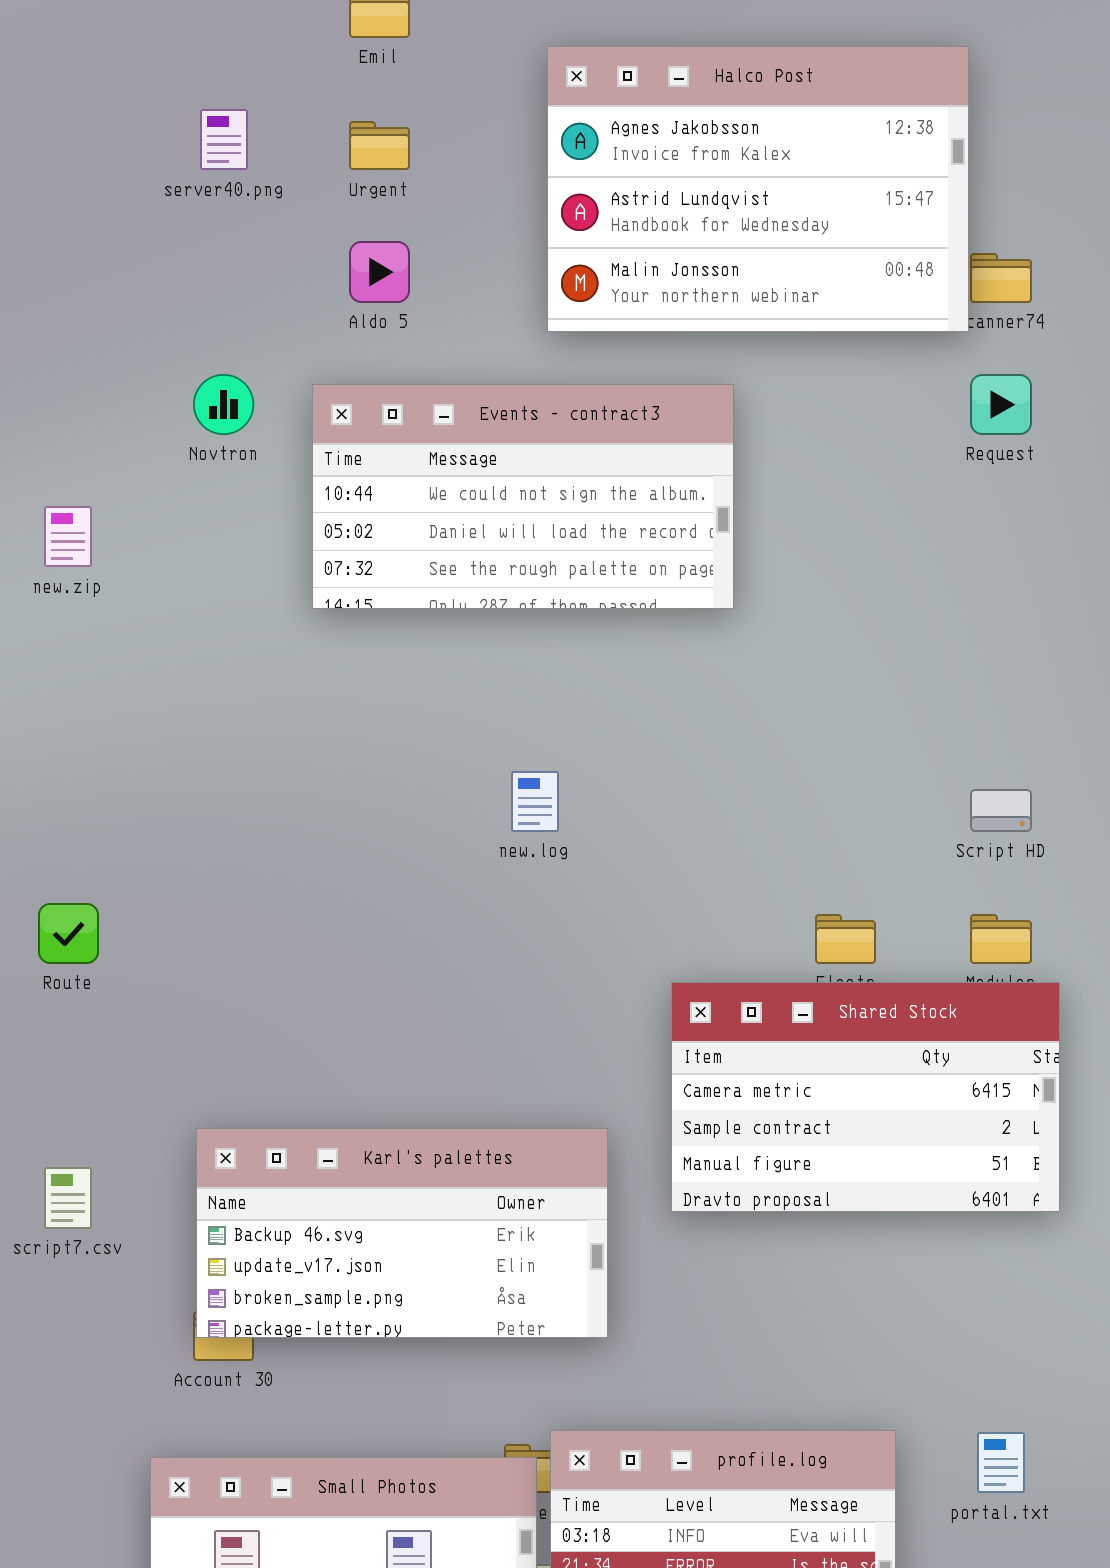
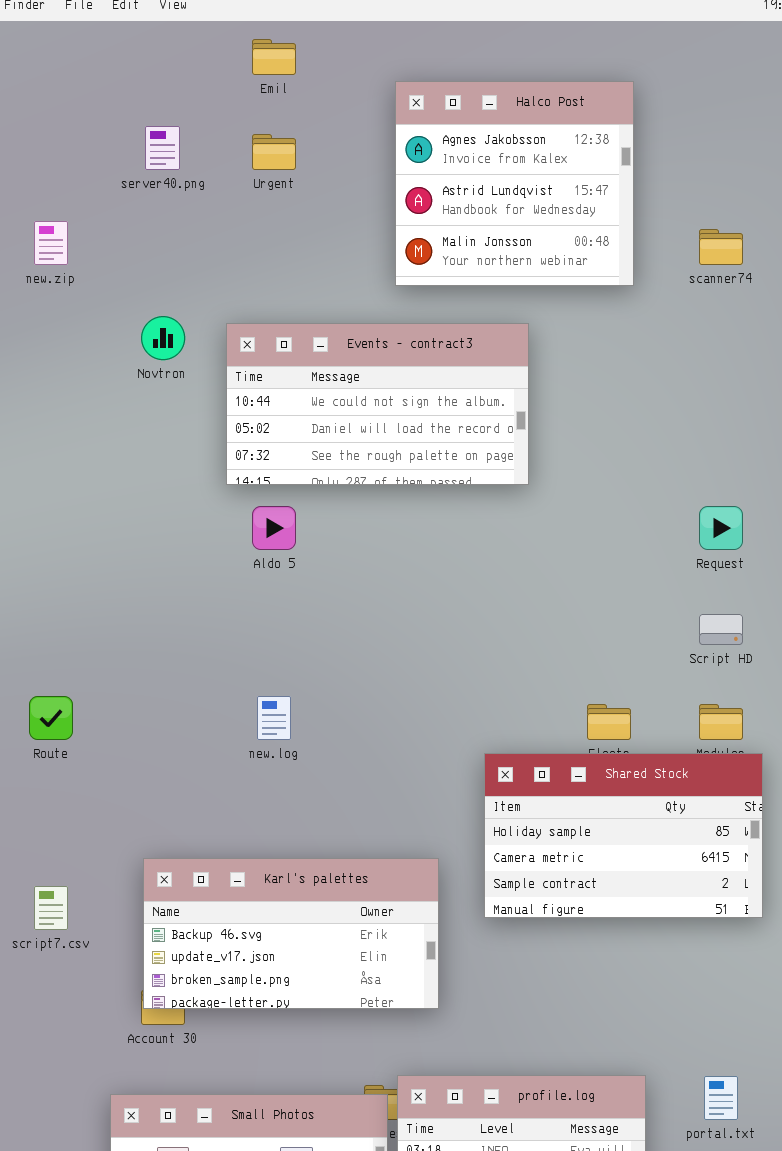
Halco Post: [547,46,969,332] -> [395,81,634,286], resized
Aldo 5: [349,241,410,303] -> [252,506,296,550], moved
Request: [970,374,1032,435] -> [699,506,743,550], moved
new.zip: [44,506,92,567] -> [34,221,68,265], moved
new.log: [511,771,559,832] -> [257,696,291,740], moved
Shared Stock: [671,982,1060,1212] -> [484,753,763,918], scrolled up 1 row

